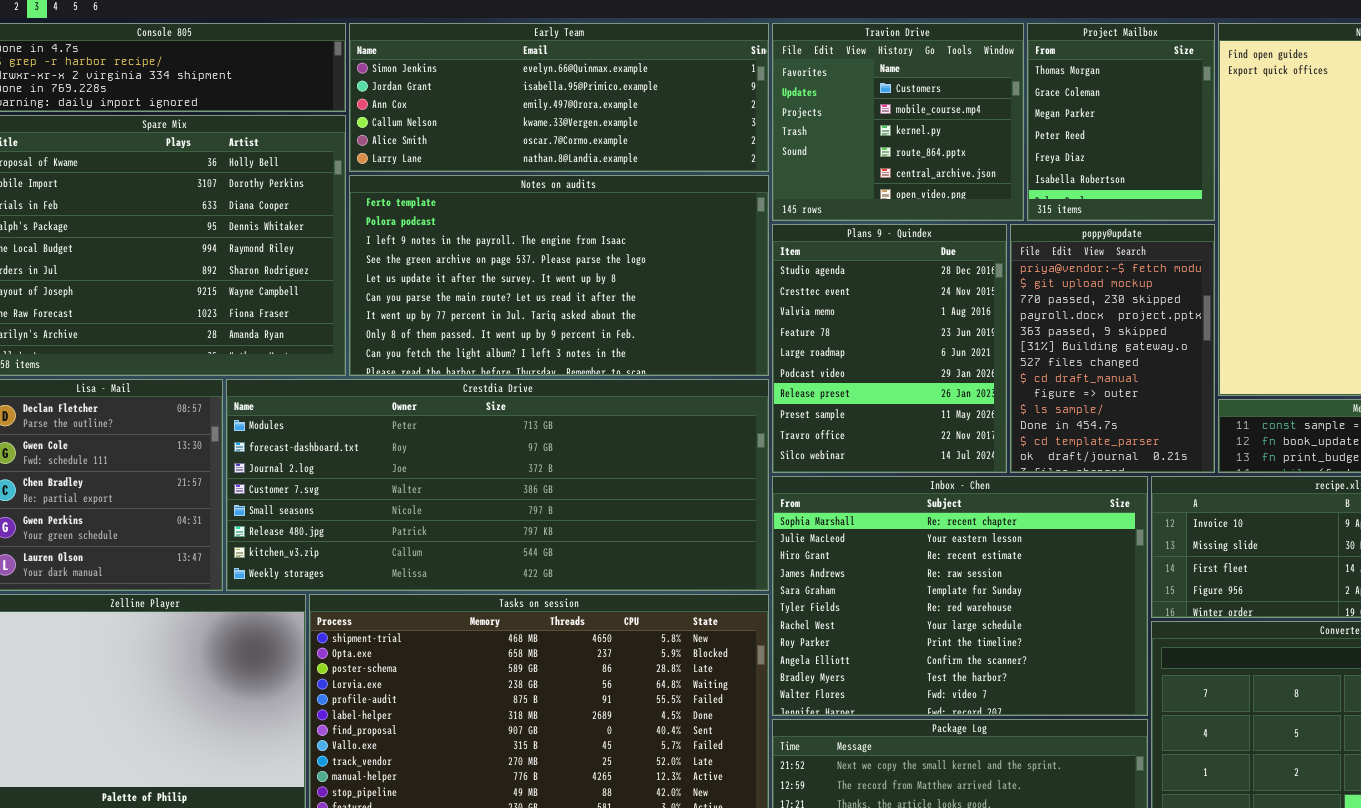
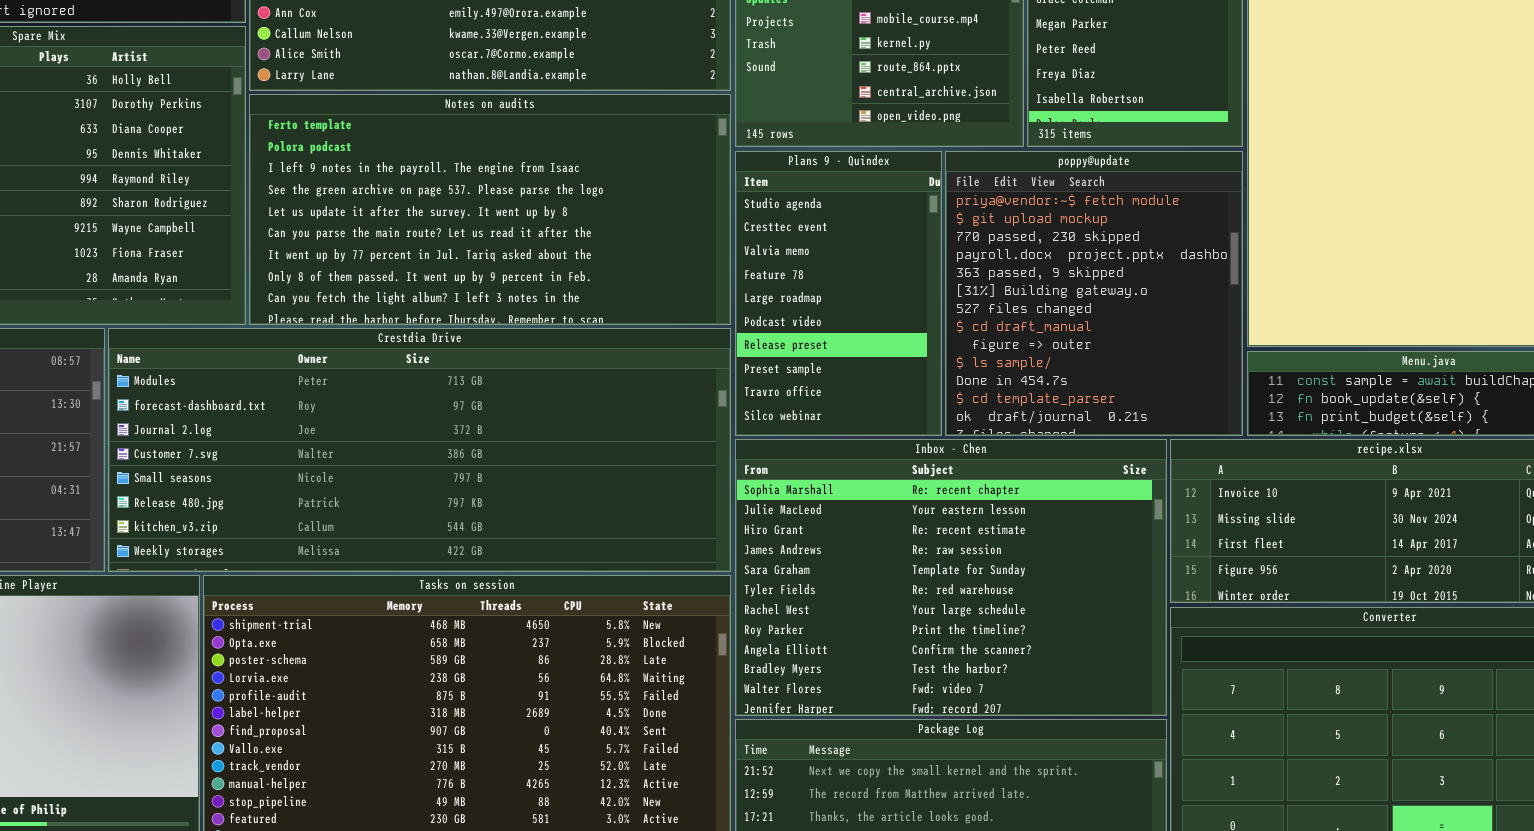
Plans 9 - Quindex: [772,224,1007,473] -> [735,151,942,436], resized
poppy@update: [1010,224,1215,473] -> [945,151,1243,436], resized

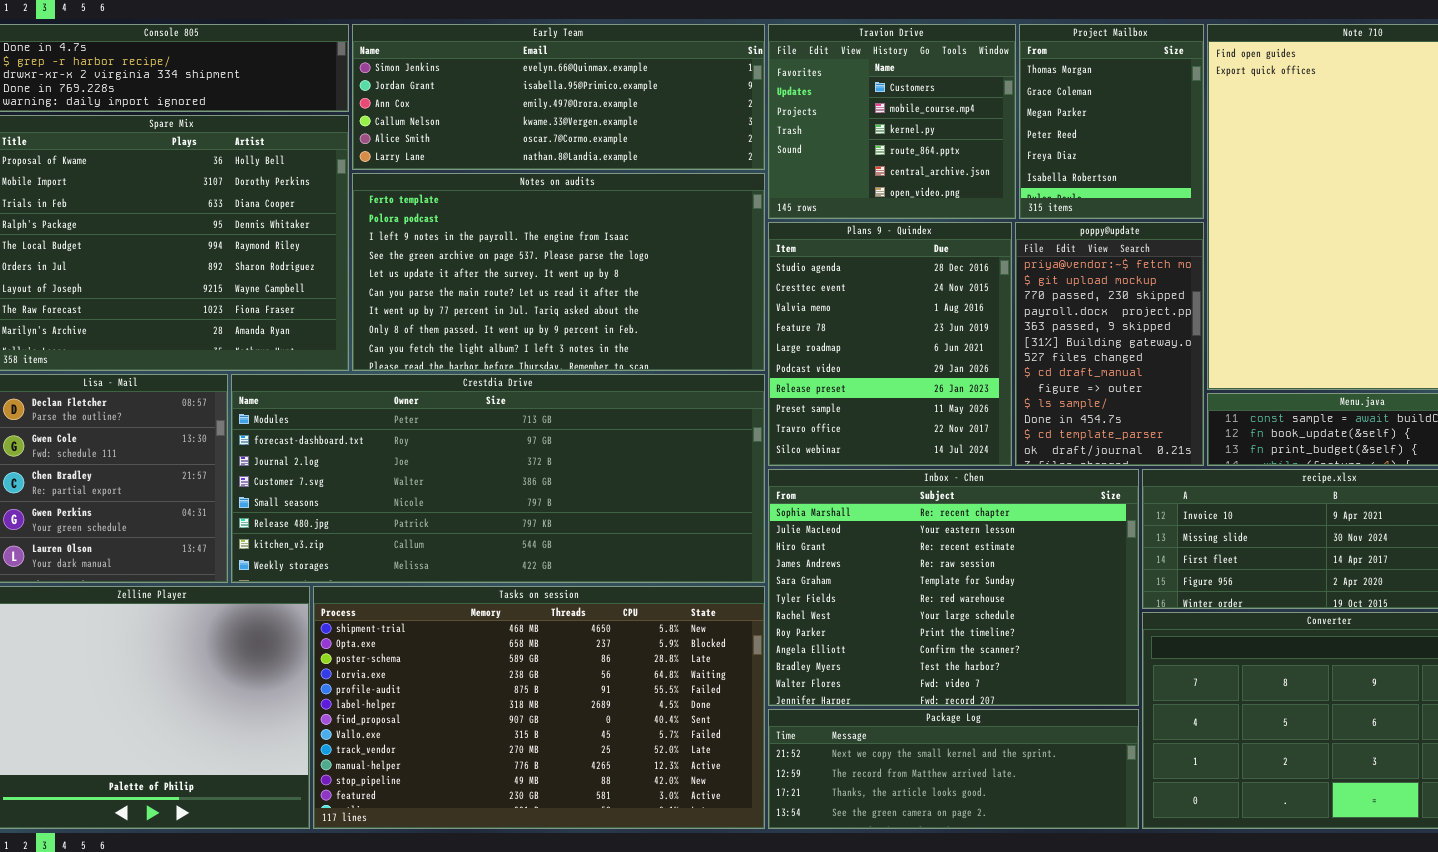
Plans 9 - Quindex: [735,151,942,436] -> [768,222,1012,466], resized
poppy@update: [945,151,1243,436] -> [1015,222,1204,466], resized

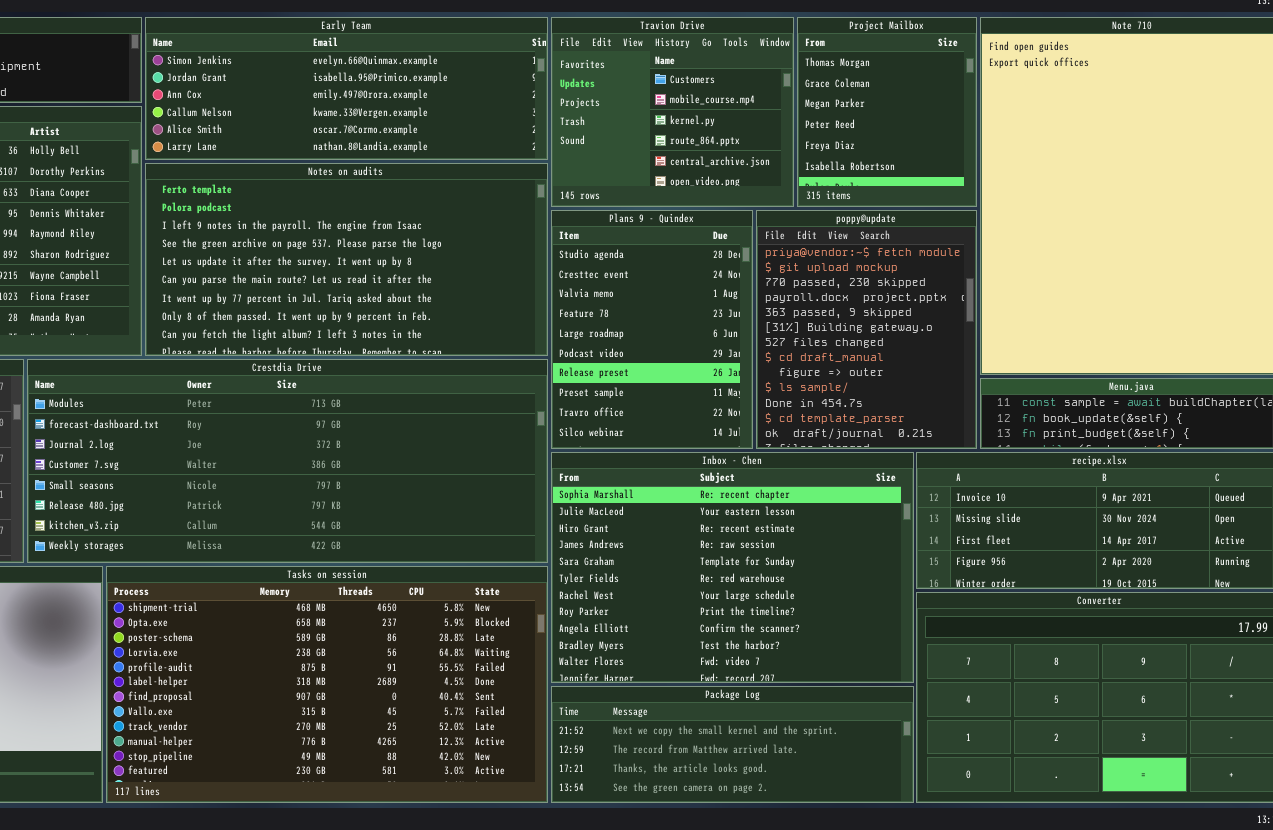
Plans 9 - Quindex: [768,222,1012,466] -> [551,210,753,449], resized
poppy@update: [1015,222,1204,466] -> [756,210,977,449], resized

